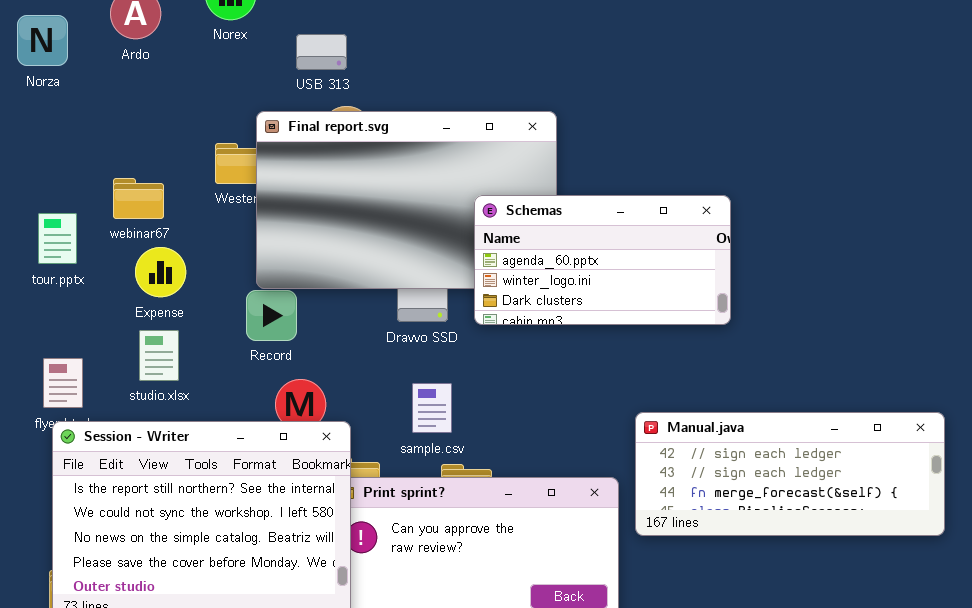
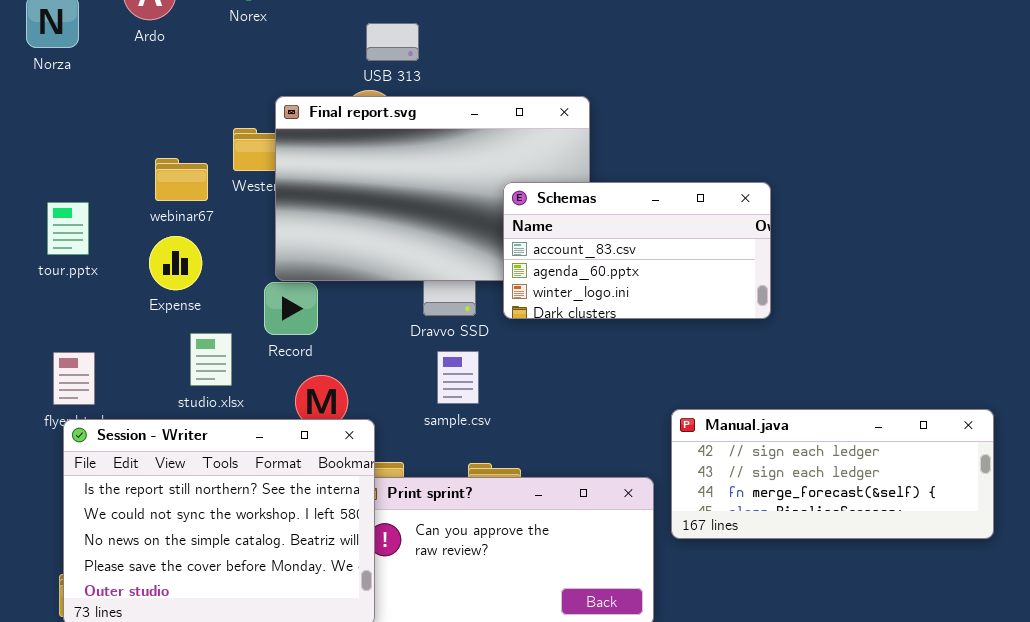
USB 313: [296,34,347,70] -> [366,23,419,61], moved
webinar67: [113,178,164,219] -> [155,158,208,201], moved
Schemas: [474,195,731,325] -> [503,182,771,319], scrolled up 1 row
studio.xlsx: [139,330,179,381] -> [190,333,232,386], moved
sample.csv: [412,383,452,433] -> [437,351,479,404], moved

